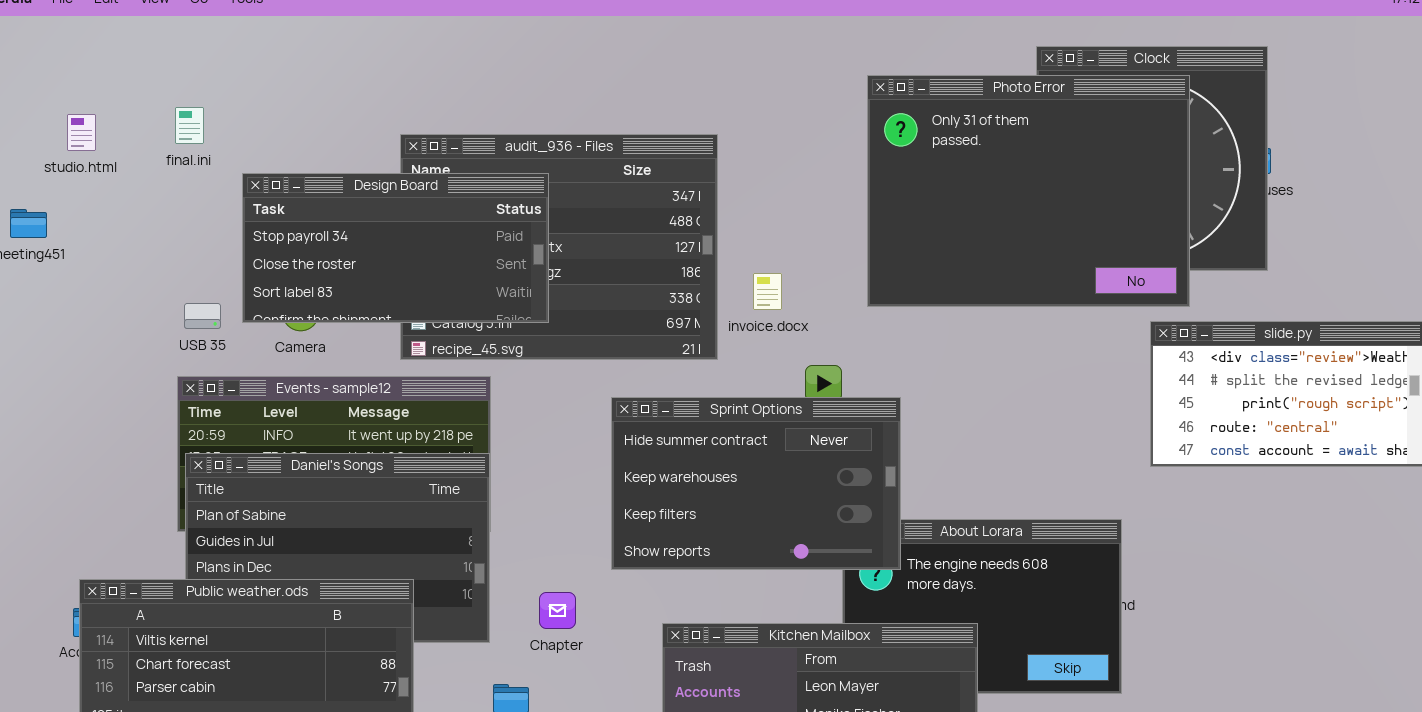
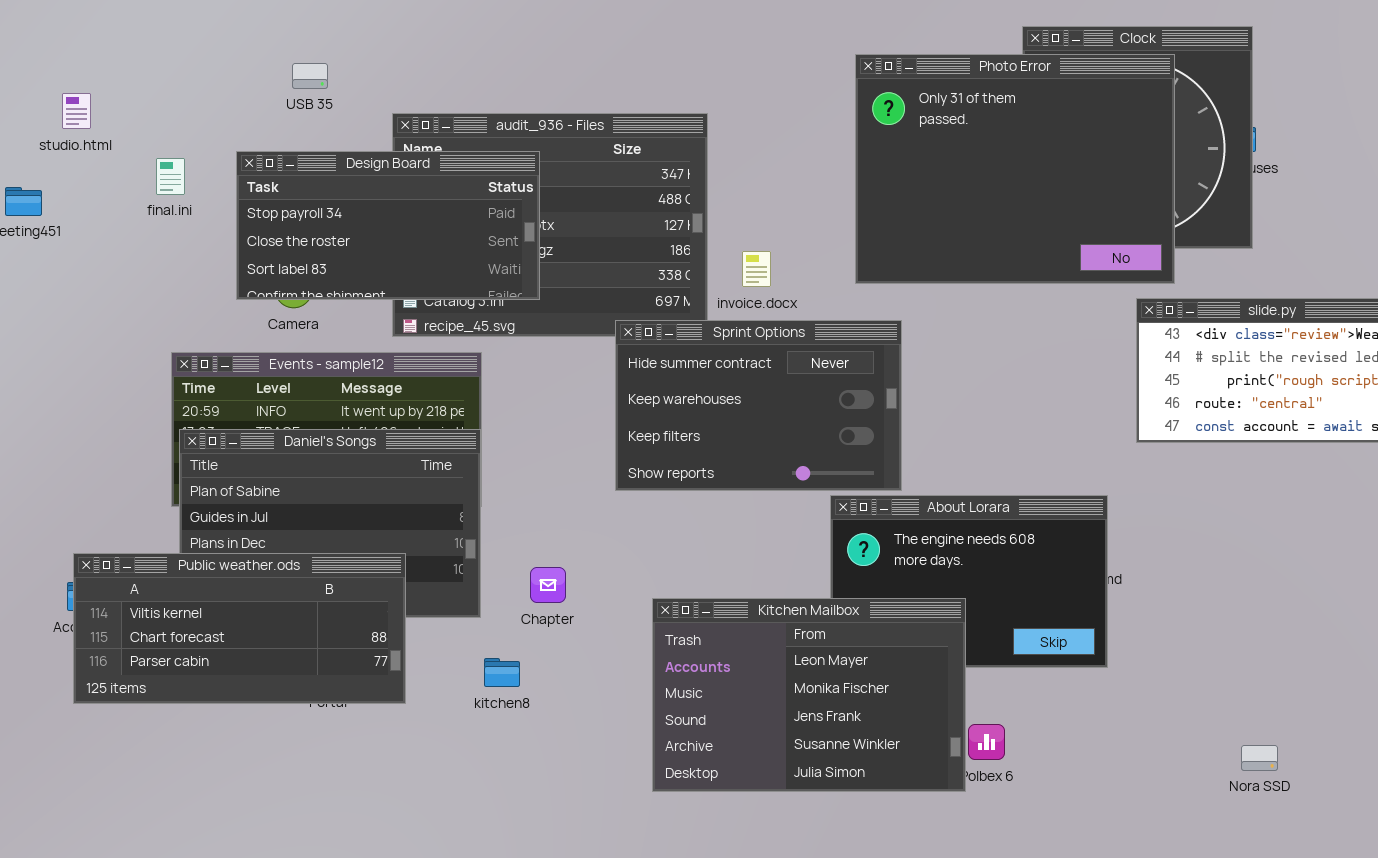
final.ini: [175,107,204,144] -> [156,158,185,195], moved
USB 35: [184,303,221,329] -> [292,63,328,89], moved
Sprint Options: [611,397,901,570] -> [615,320,902,491], moved

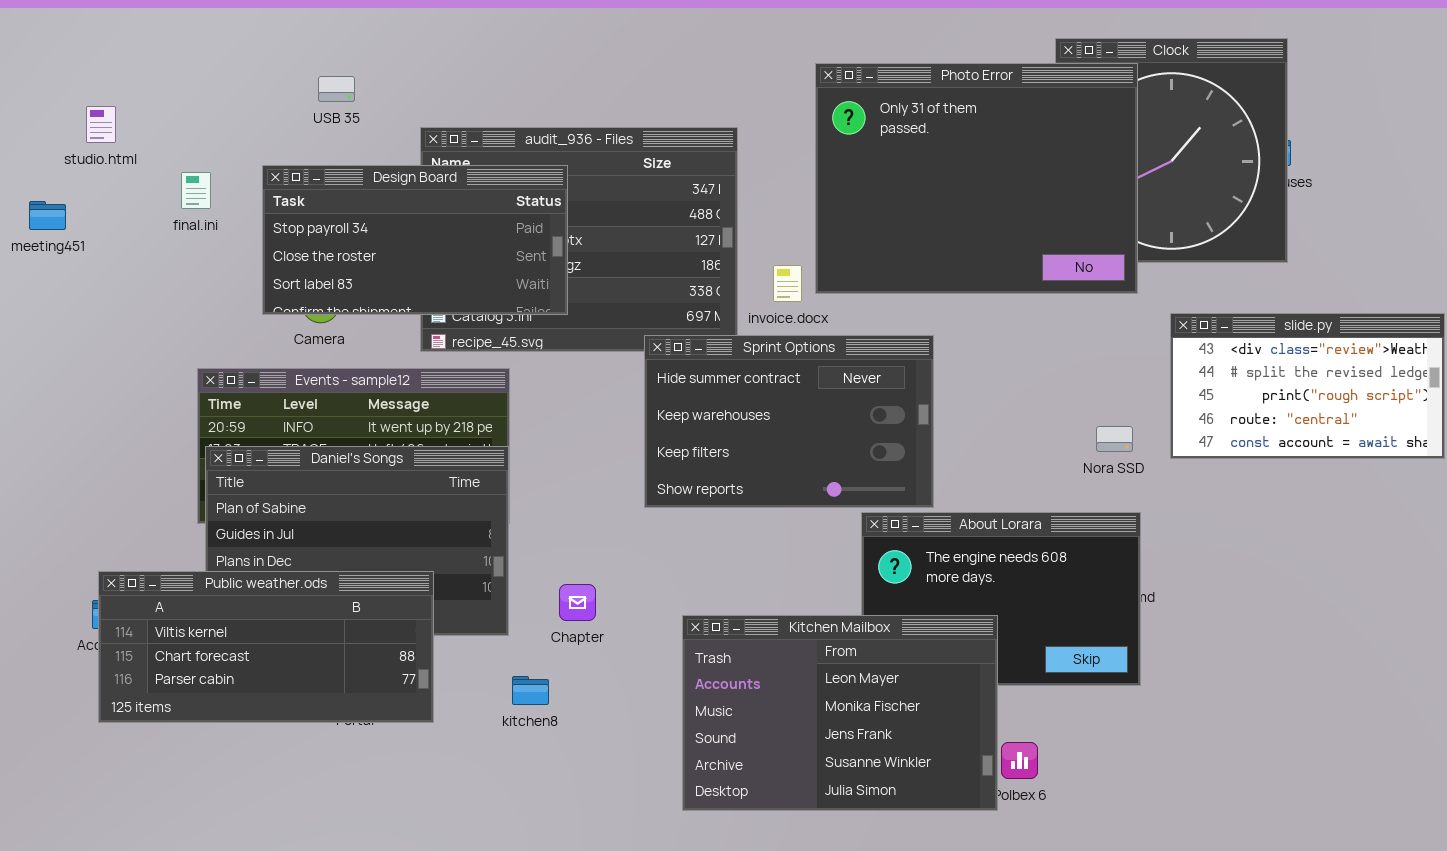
Photo Error: [855,54,1175,284] -> [815,63,1138,294], moved
Nora SSD: [1241,745,1278,771] -> [1096,426,1133,452], moved

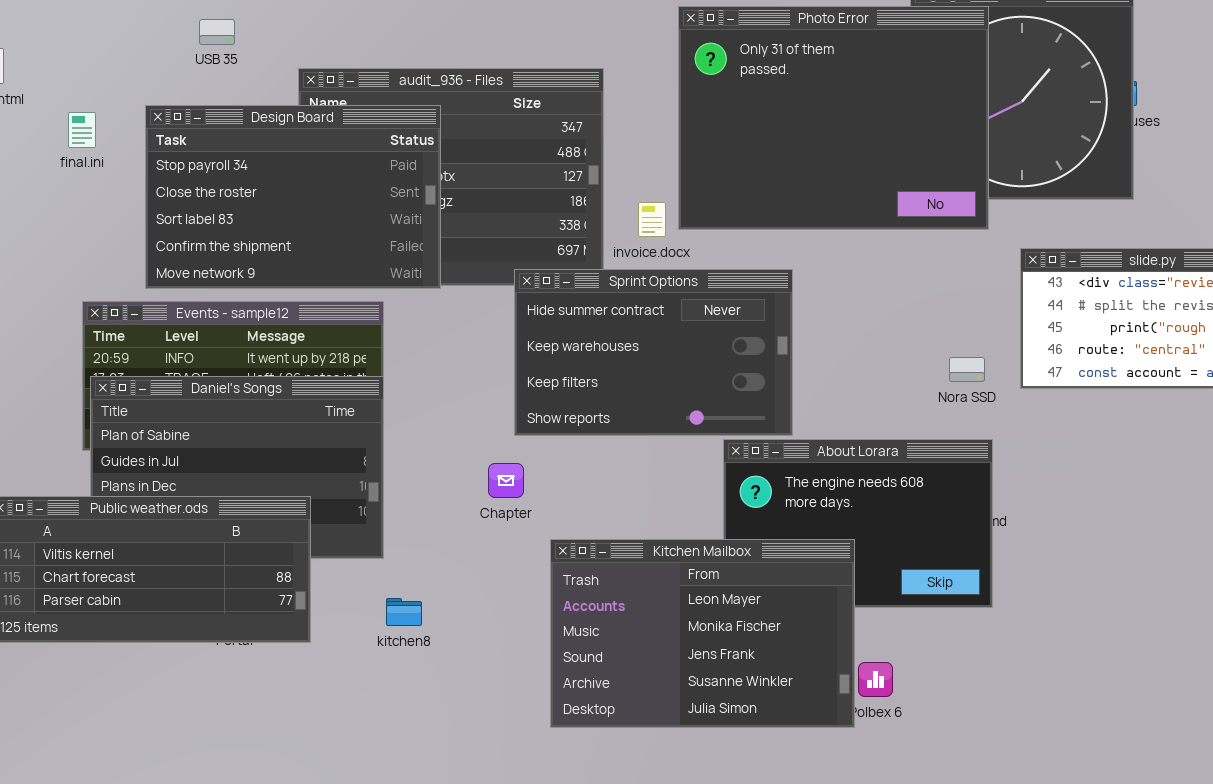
Design Board: [262,165,568,315] -> [145,105,441,289], resized
Chapter: [559,584,596,621] -> [488,463,524,498], moved

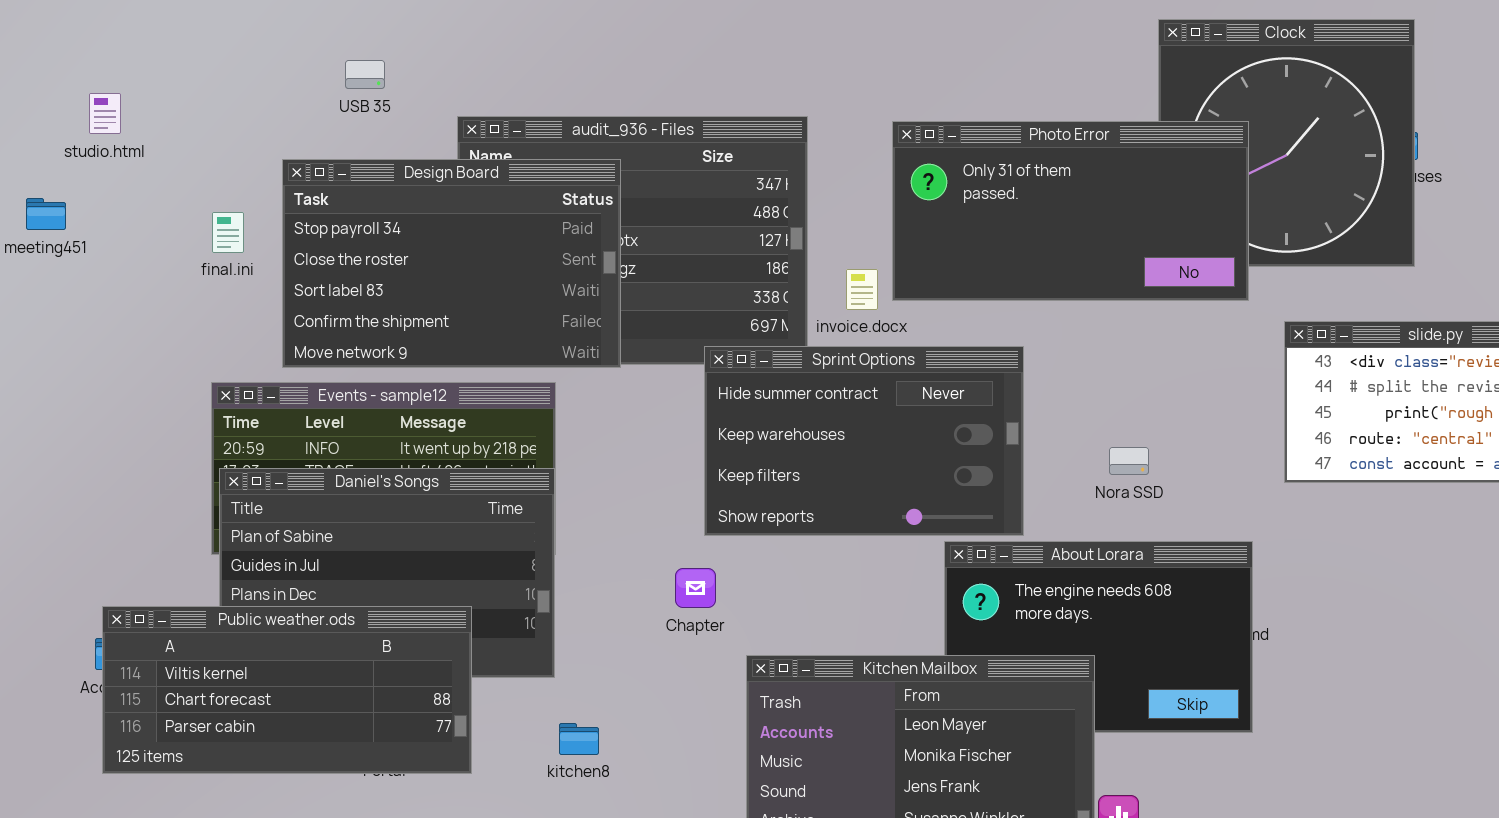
Photo Error: [678,6,989,230] -> [892,121,1249,301], resized
final.ini: [68,112,96,148] -> [212,212,244,253], moved
Nora SSD: [949,357,985,382] -> [1109,447,1149,475], moved

